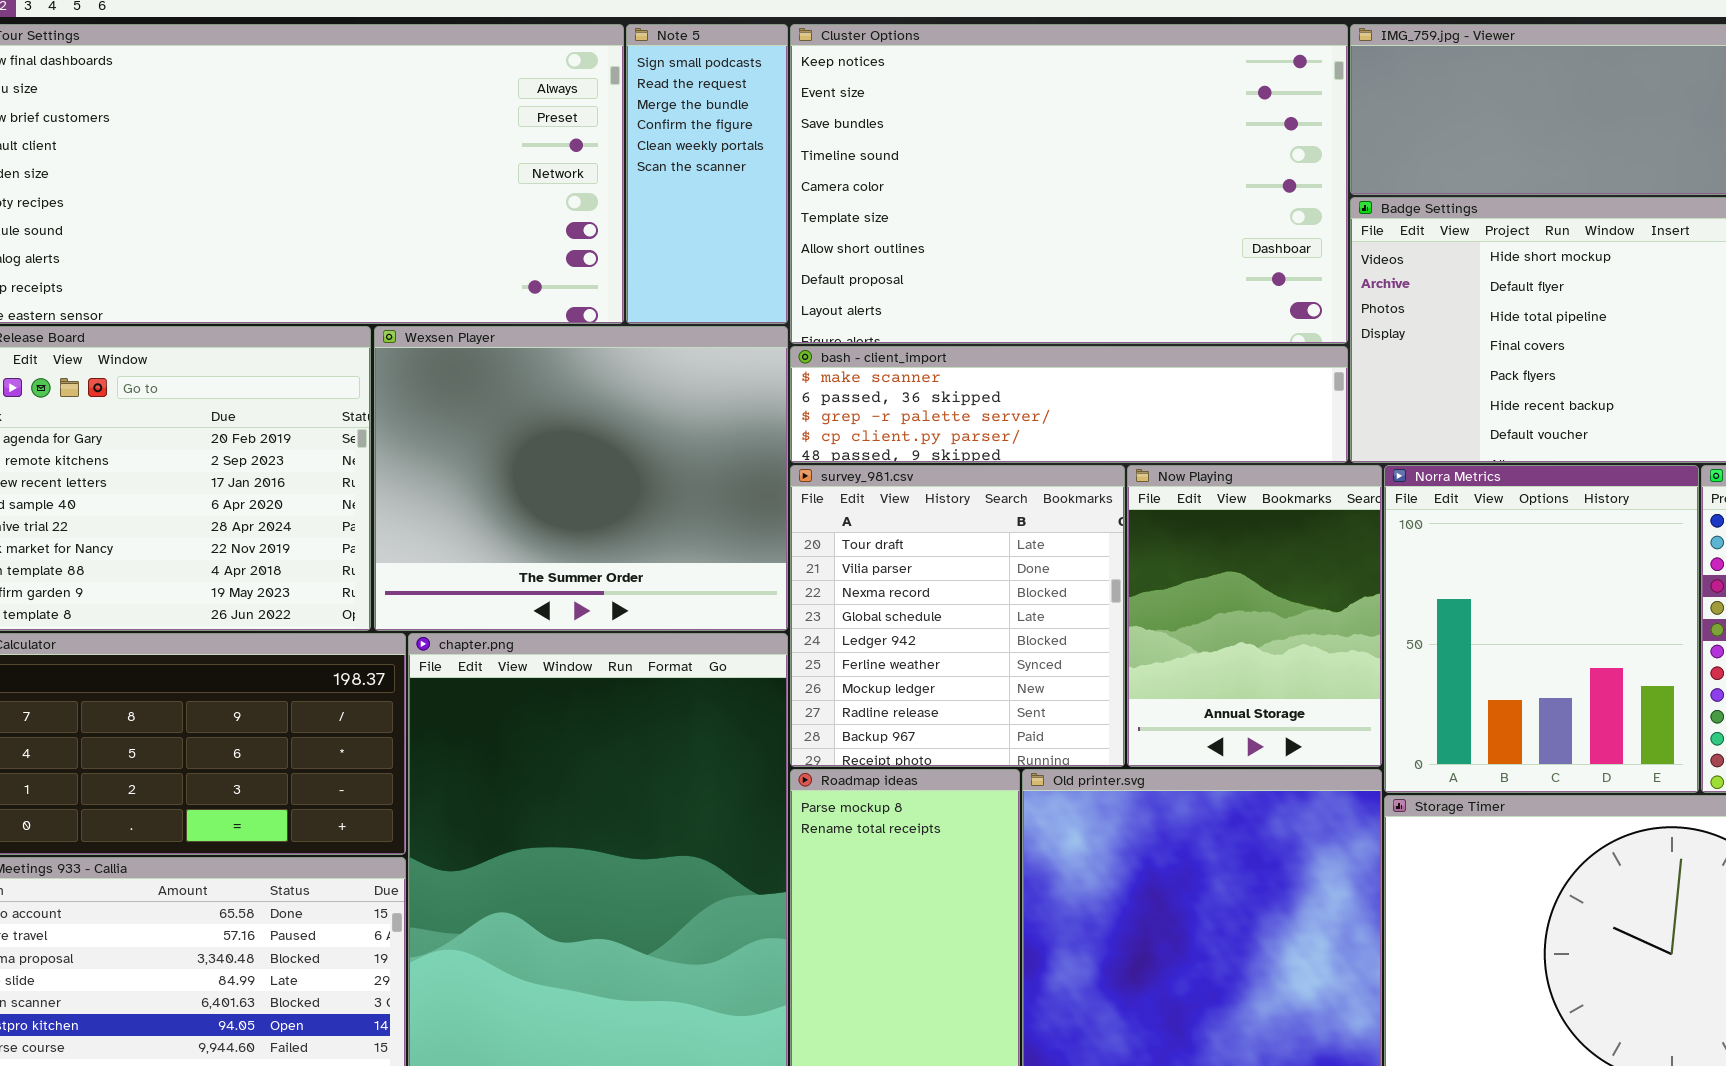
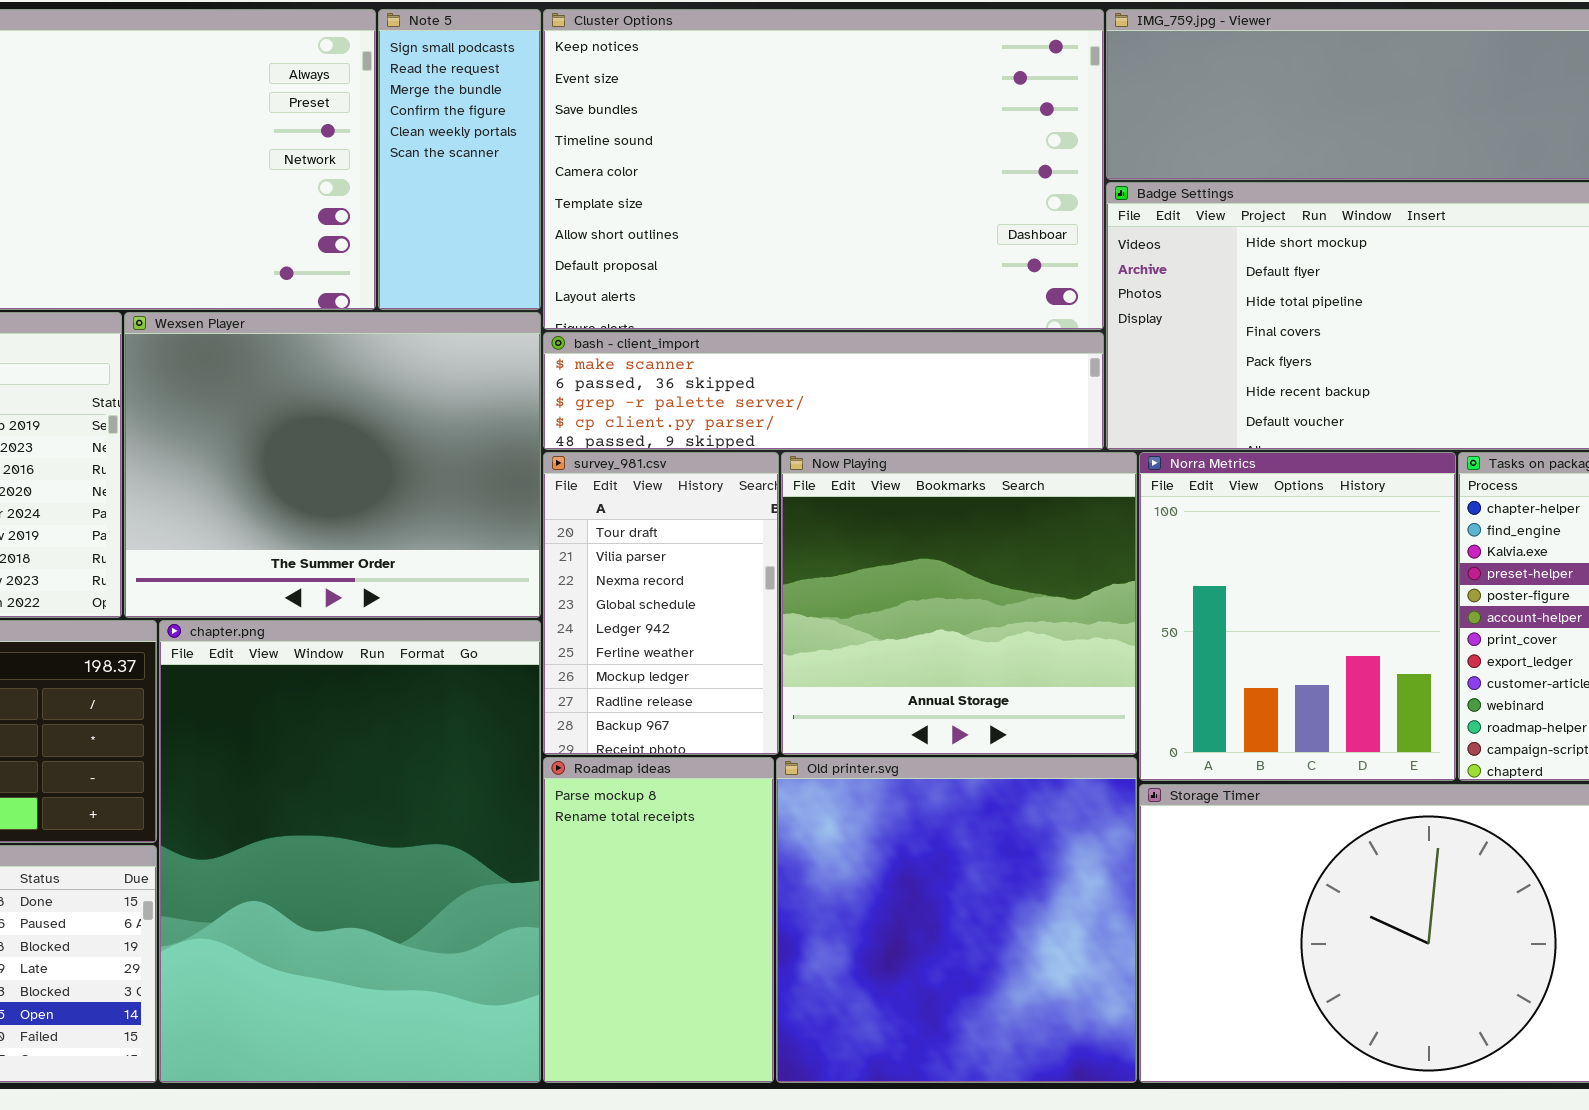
survey_981.csv: [790,465,1125,767] -> [543,452,779,755], resized
Now Playing: [1127,465,1382,767] -> [781,452,1137,755], resized

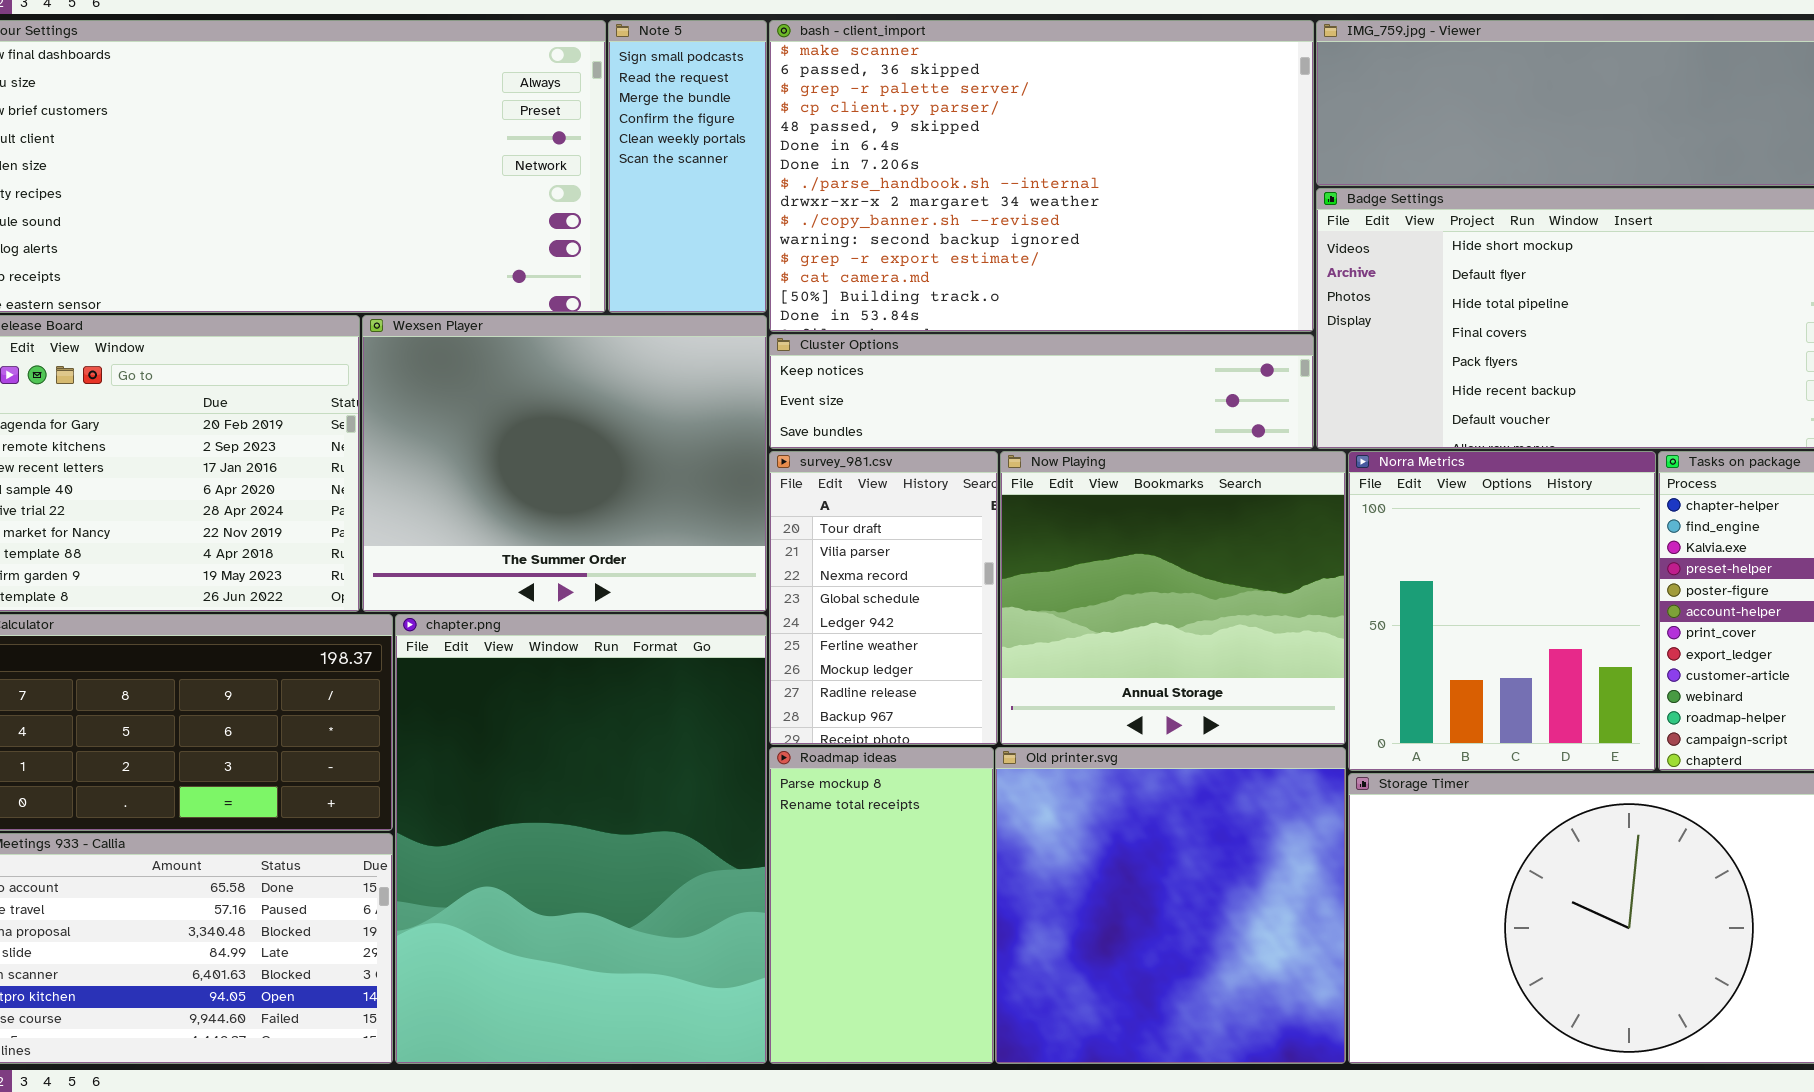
Cluster Options: [543,9,1104,330] -> [769,334,1314,449], moved, resized
bash - client_import: [543,332,1104,450] -> [769,20,1314,332], moved, resized

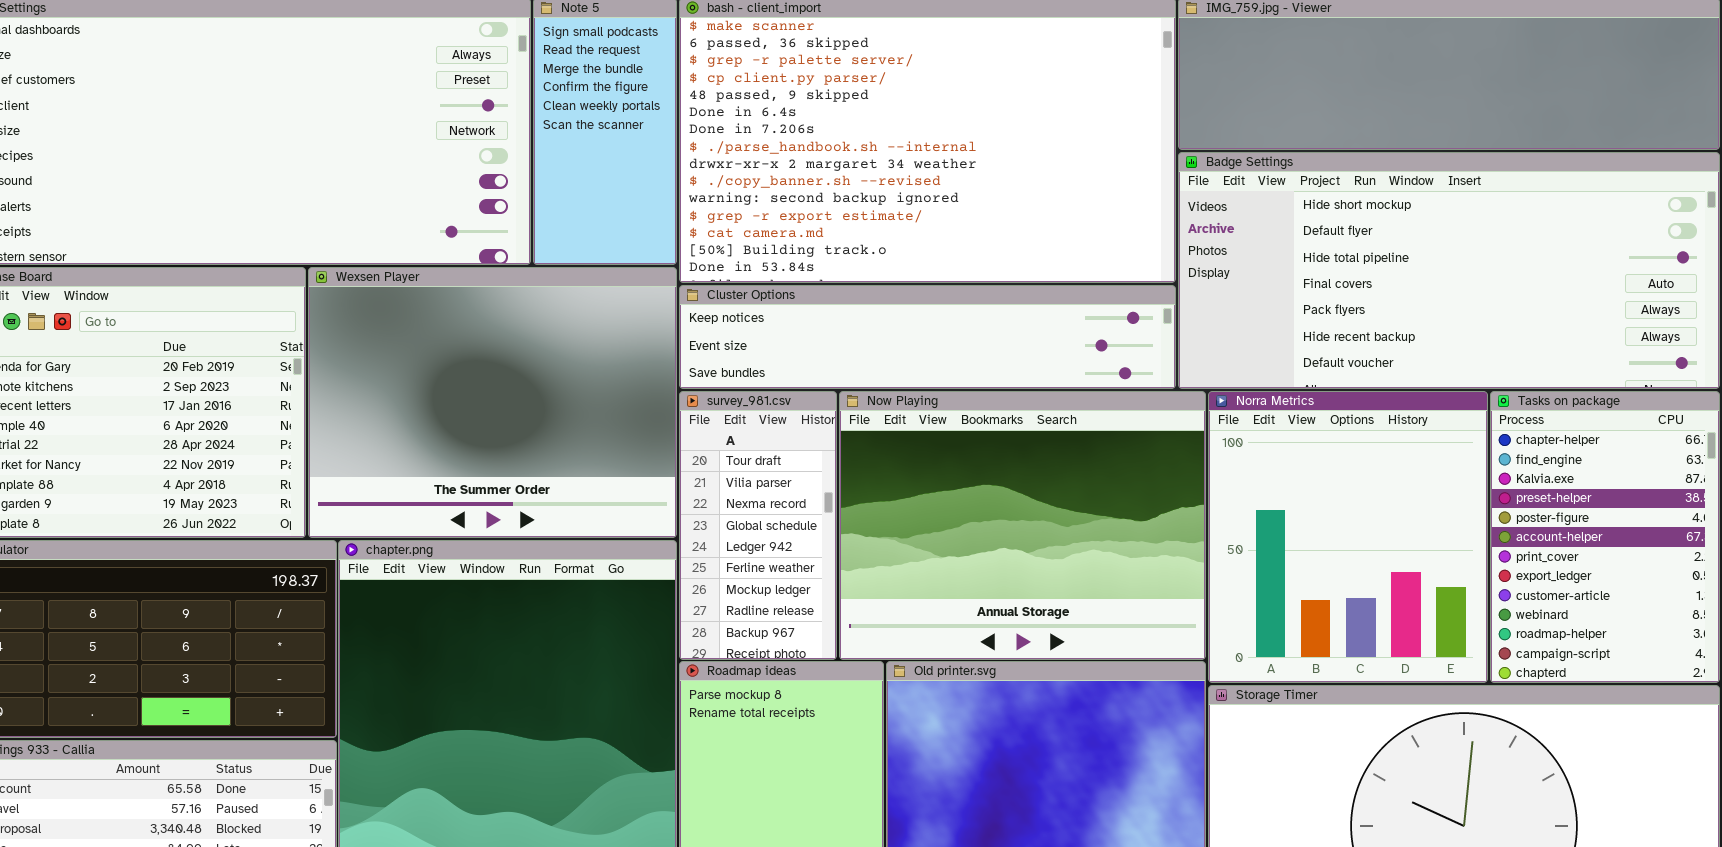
survey_981.csv: [769,451,998,745] -> [679,391,837,660], resized
Now Playing: [1000,451,1346,745] -> [839,391,1206,660], resized

